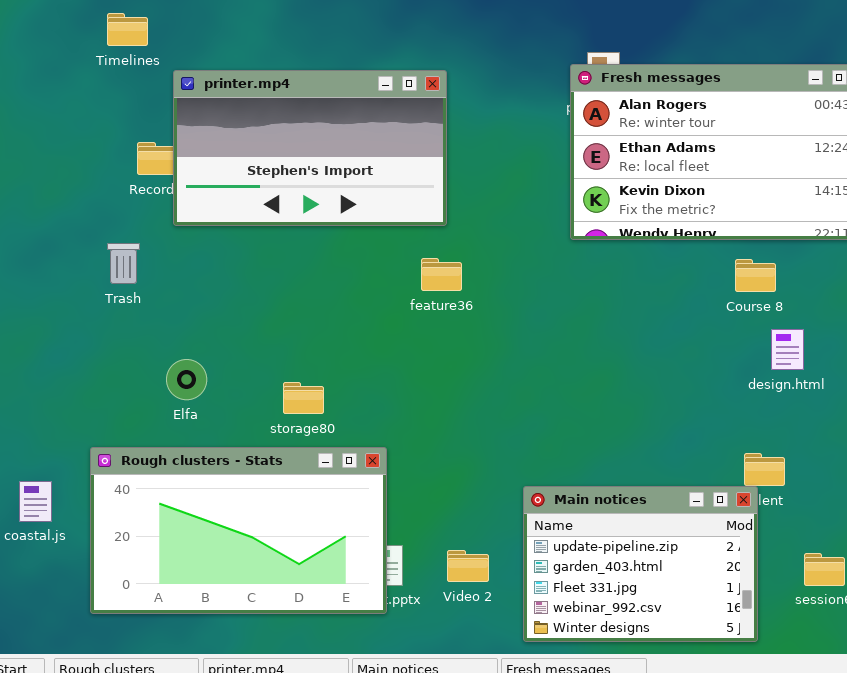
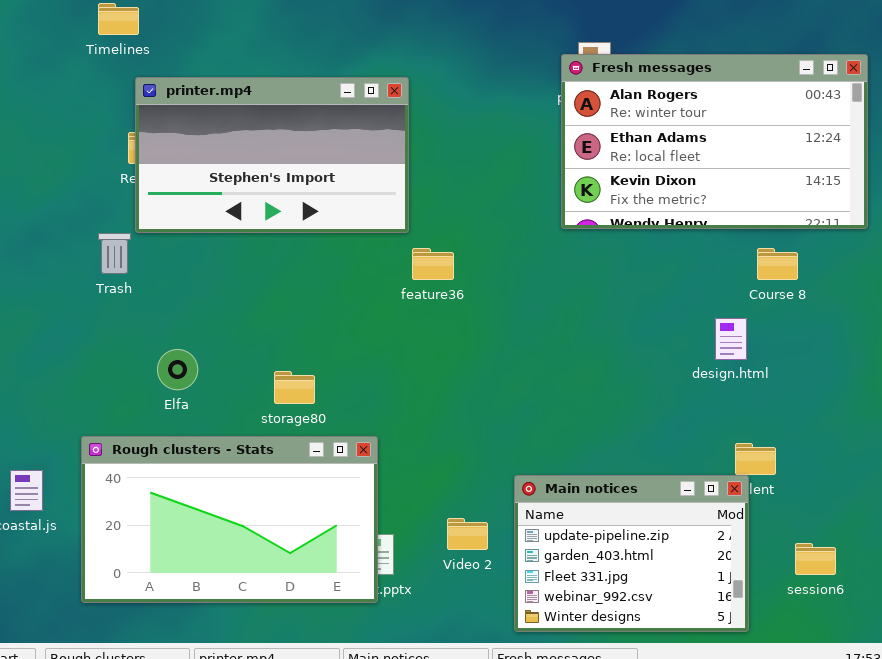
printer.mp4: [173,70,447,226] -> [135,77,409,233], moved
Course 8: [735,259,776,292] -> [757,248,798,280], moved
design.html: [771,329,804,370] -> [715,318,747,360], moved
Video 2: [447,550,489,582] -> [447,518,488,550], moved

